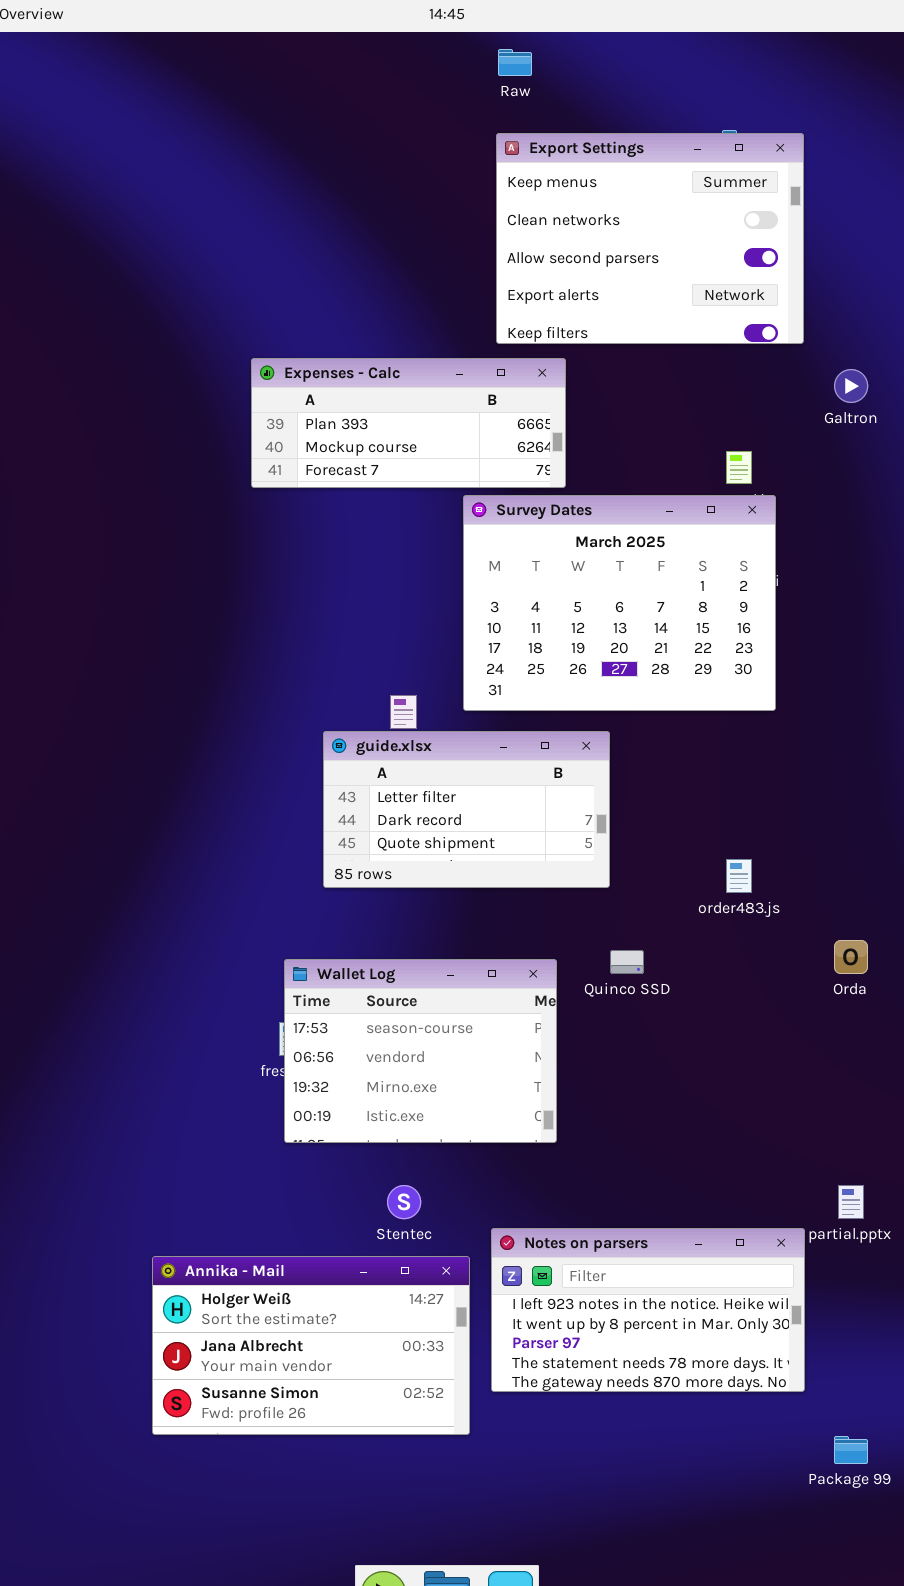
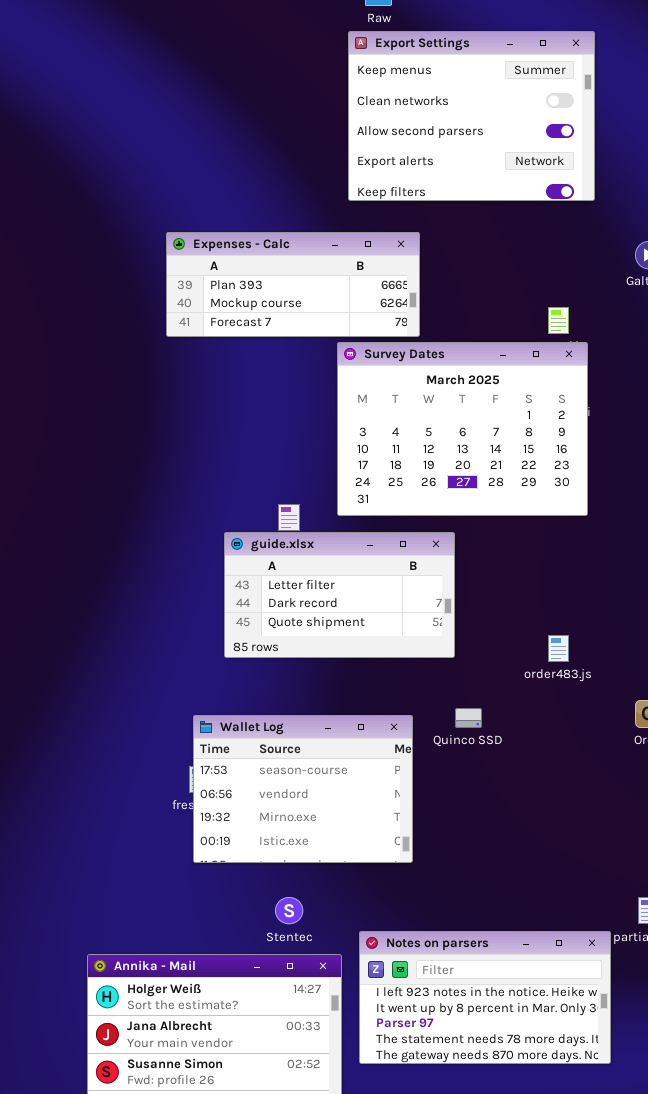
Export Settings: [496,133,804,344] -> [348,31,595,201], moved

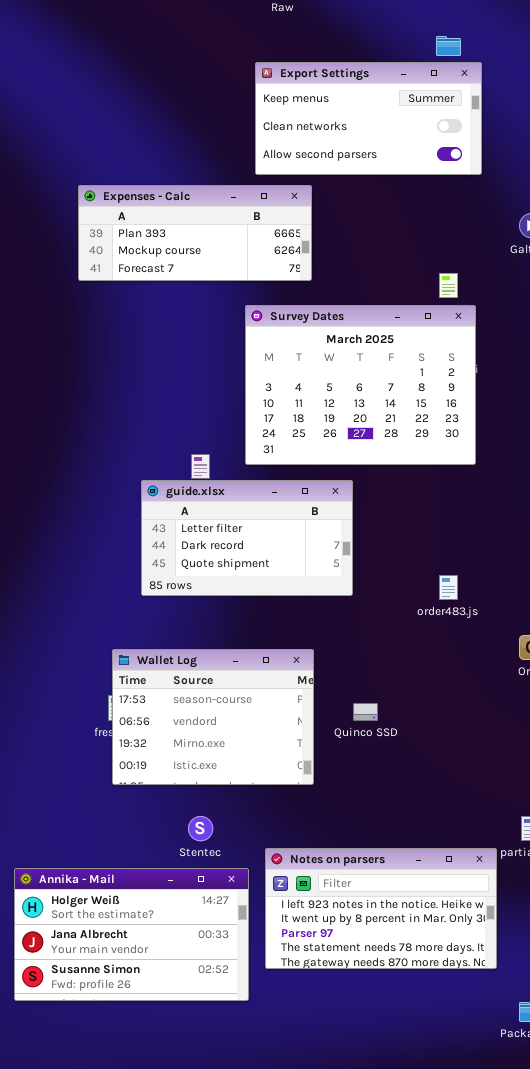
Export Settings: [348,31,595,201] -> [255,62,482,175], resized
Expenses - Calc: [166,232,420,337] -> [78,185,312,281], moved
Quinco SSD: [455,708,482,728] -> [353,703,378,721], moved

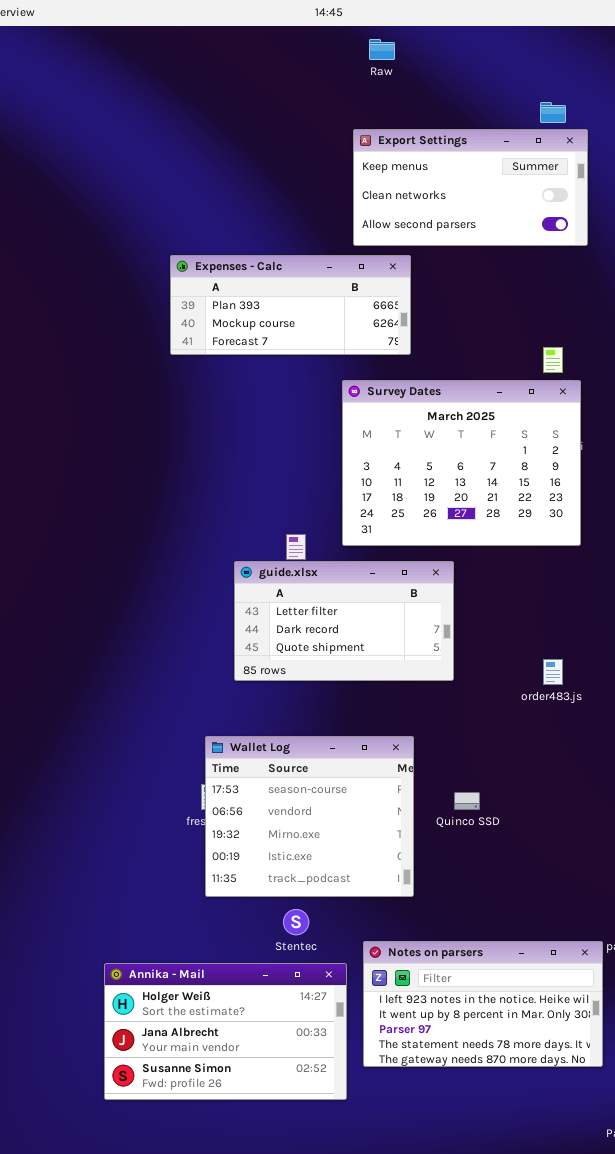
Wallet Log: [112,649,314,785] -> [205,736,414,897], resized

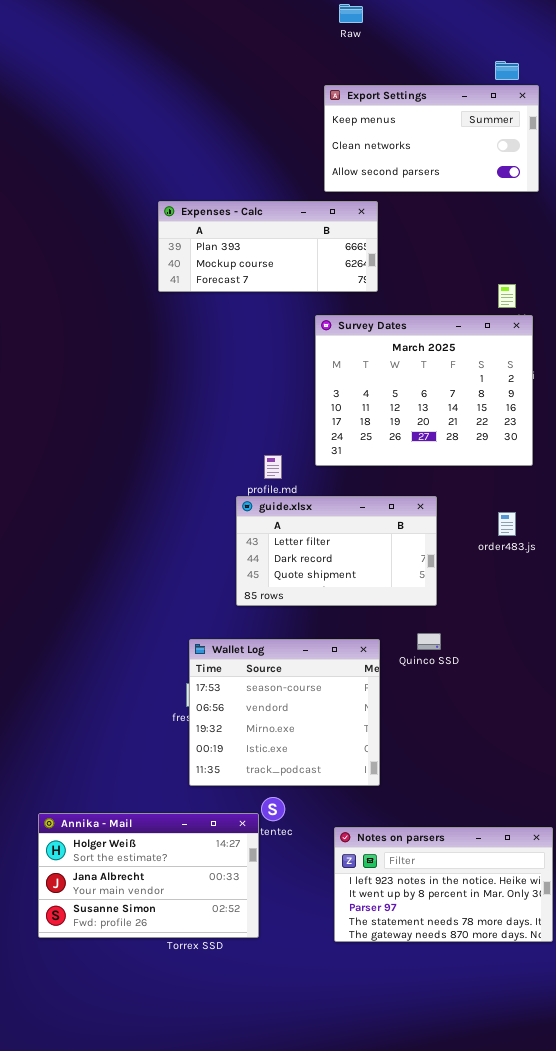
guide.xlsx: [234,561,454,681] -> [236,496,437,606], moved
order483.js: [543,659,563,685] -> [498,512,516,536], moved
Quinco SSD: [454,792,480,810] -> [417,633,441,650], moved
Annika - Mail: [104,963,347,1100] -> [38,813,259,938], moved

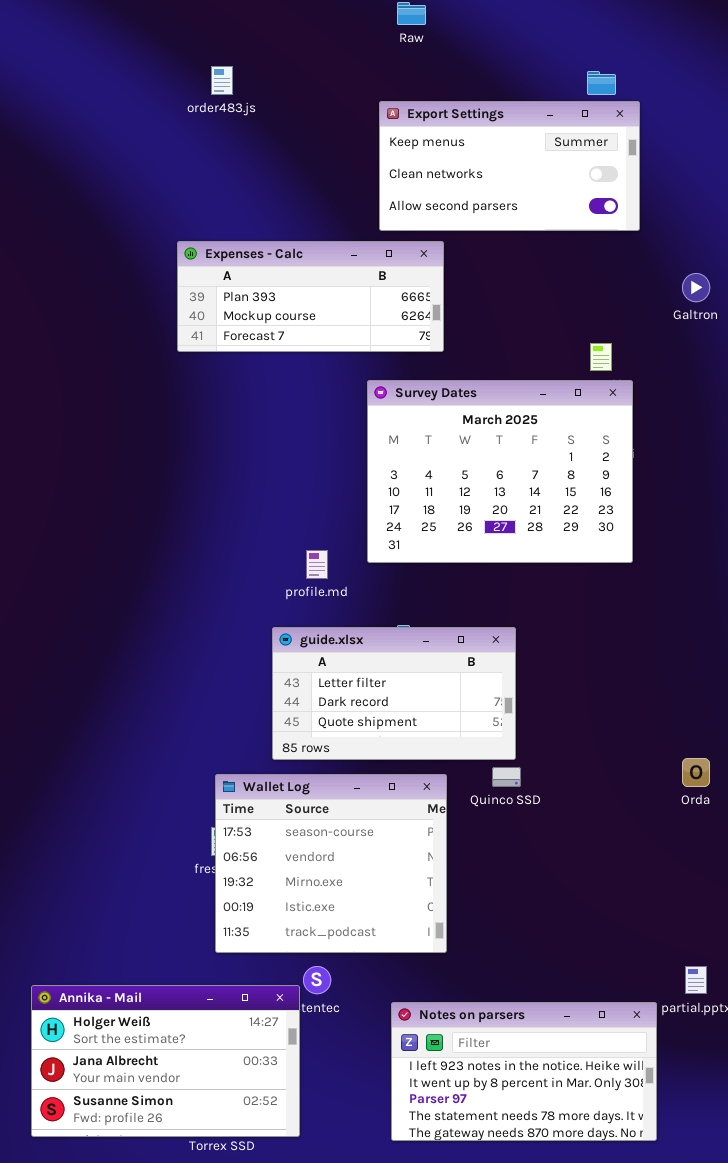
guide.xlsx: [236,496,437,606] -> [272,627,516,760], moved
order483.js: [498,512,516,536] -> [211,66,233,95], moved

